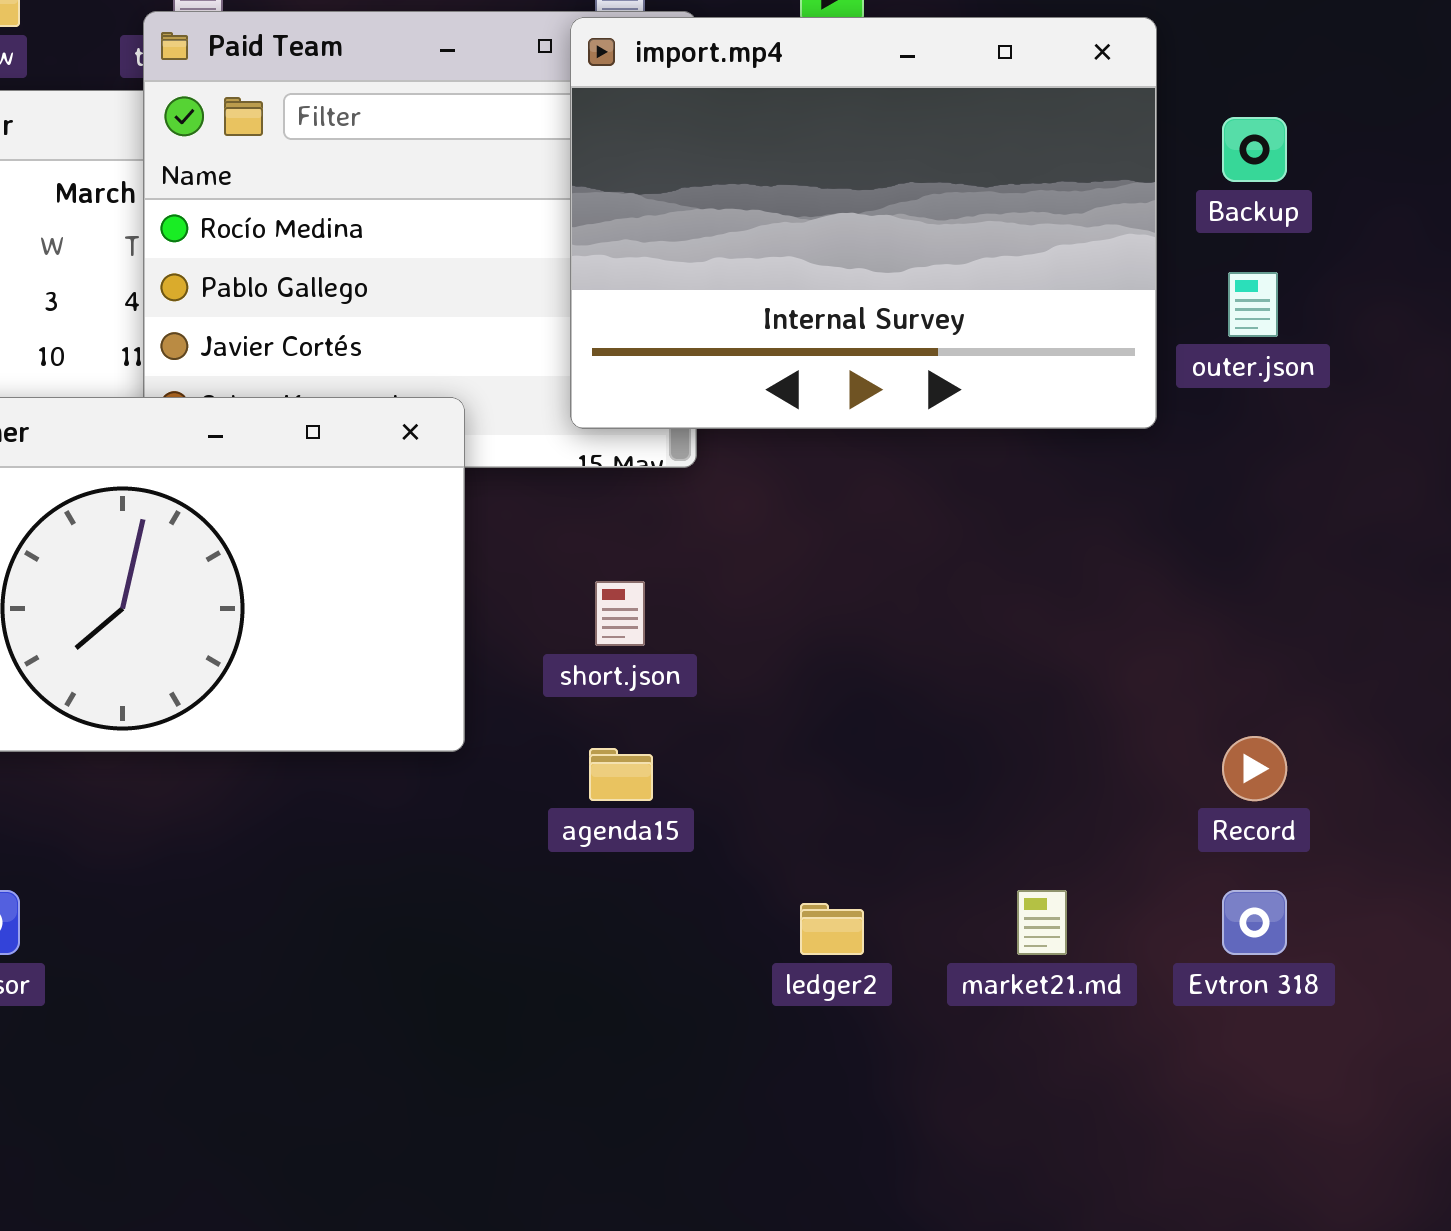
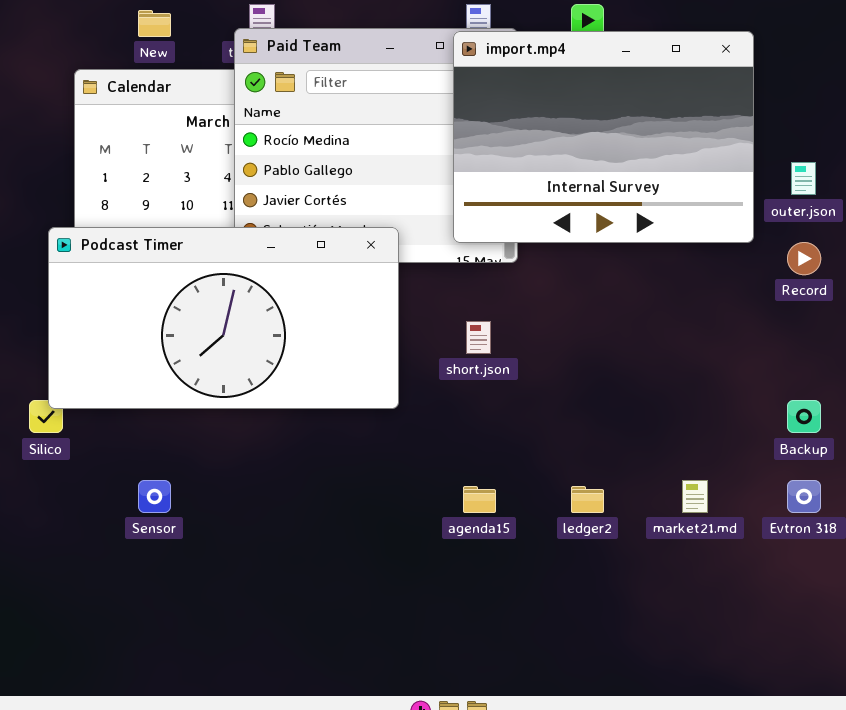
Backup: [1222,117,1287,182] -> [787,400,821,433], moved
Record: [1222,736,1287,801] -> [787,242,821,275], moved
agenda15: [589,748,653,801] -> [463,486,496,513], moved

